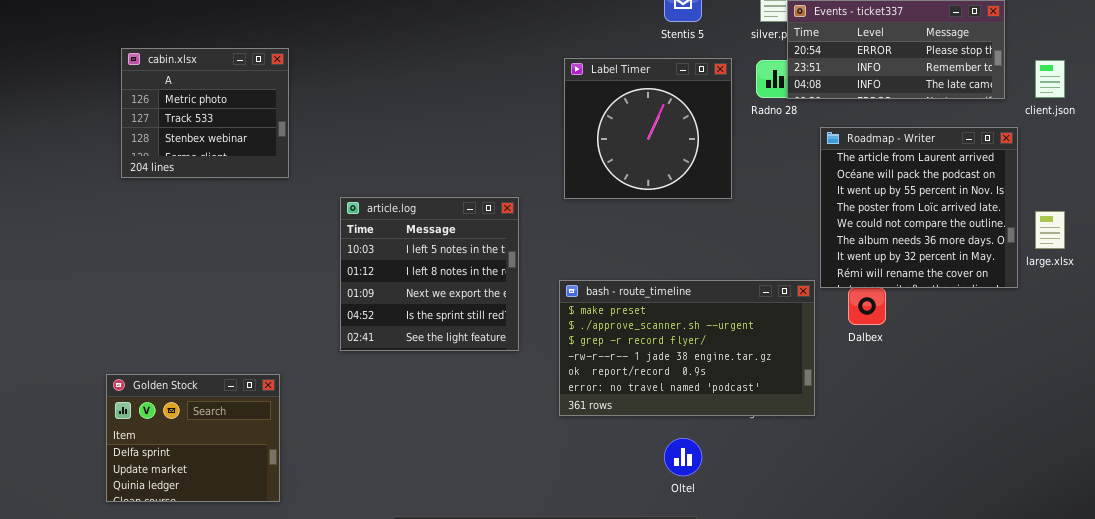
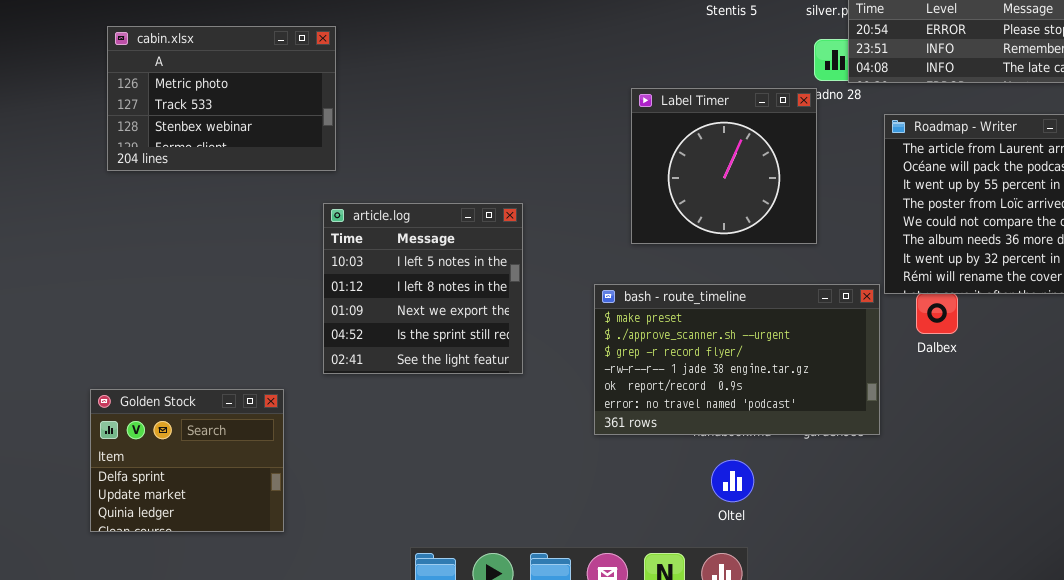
cabin.xlsx: [121,48,289,178] -> [107,26,336,171], resized
Label Timer: [564,58,732,199] -> [631,88,817,244], moved
article.log: [340,197,519,351] -> [323,203,523,374], moved

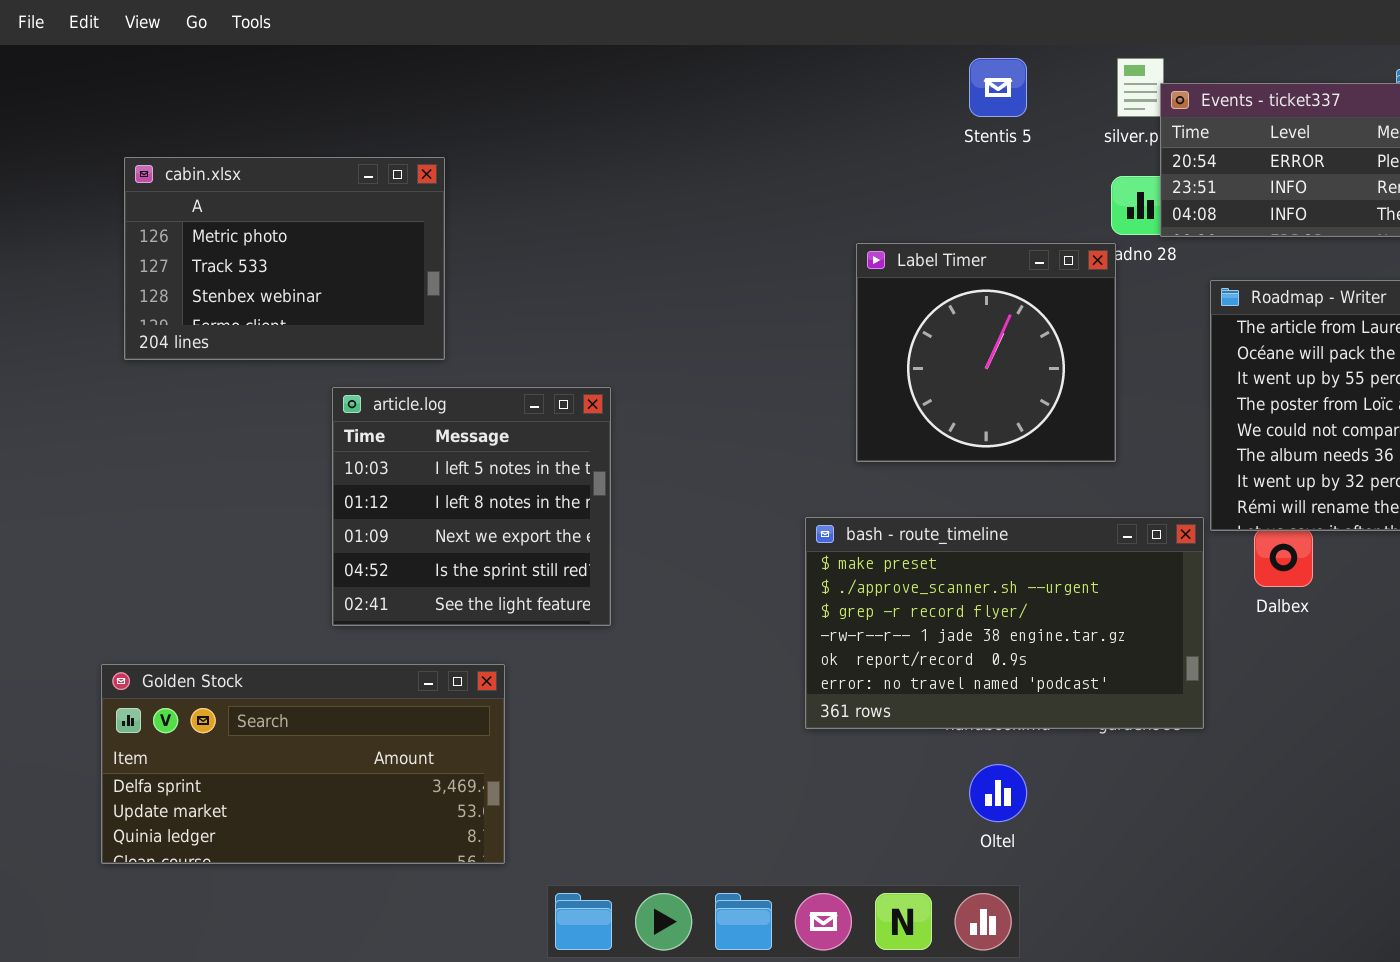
article.log: [323,203,523,374] -> [332,387,611,626], moved
Golden Stock: [90,389,284,532] -> [101,664,505,864], resized

